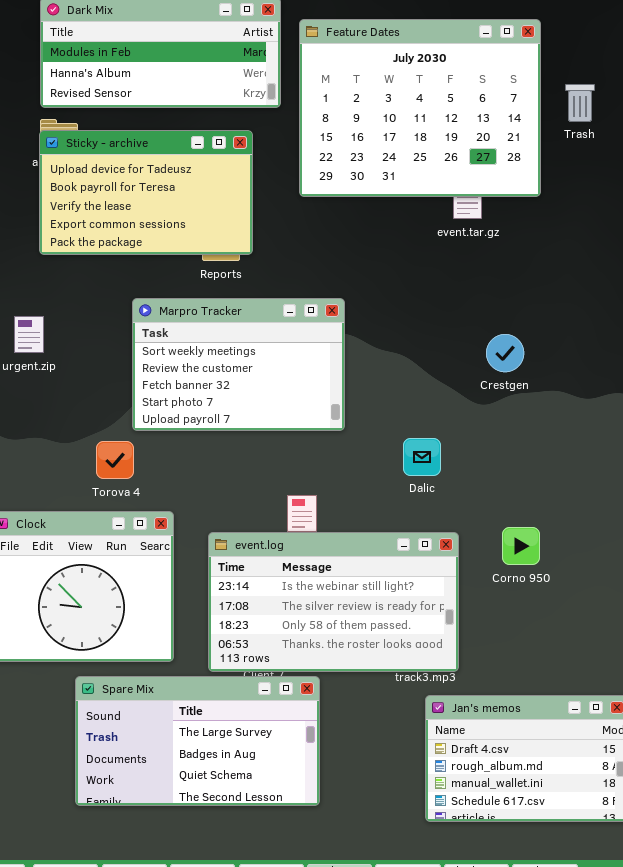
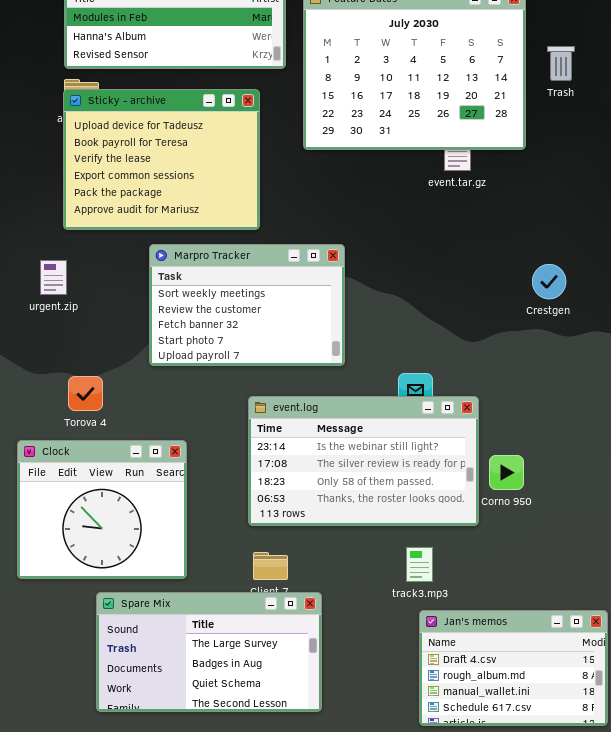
Sticky - archive: [39,130,253,255] -> [63,89,260,230], resized
Crestgen: [486,334,524,372] -> [532,264,566,299], moved
Torova 4: [96,441,134,479] -> [68,376,103,411], moved
event.log: [208,532,459,672] -> [248,396,479,526], moved

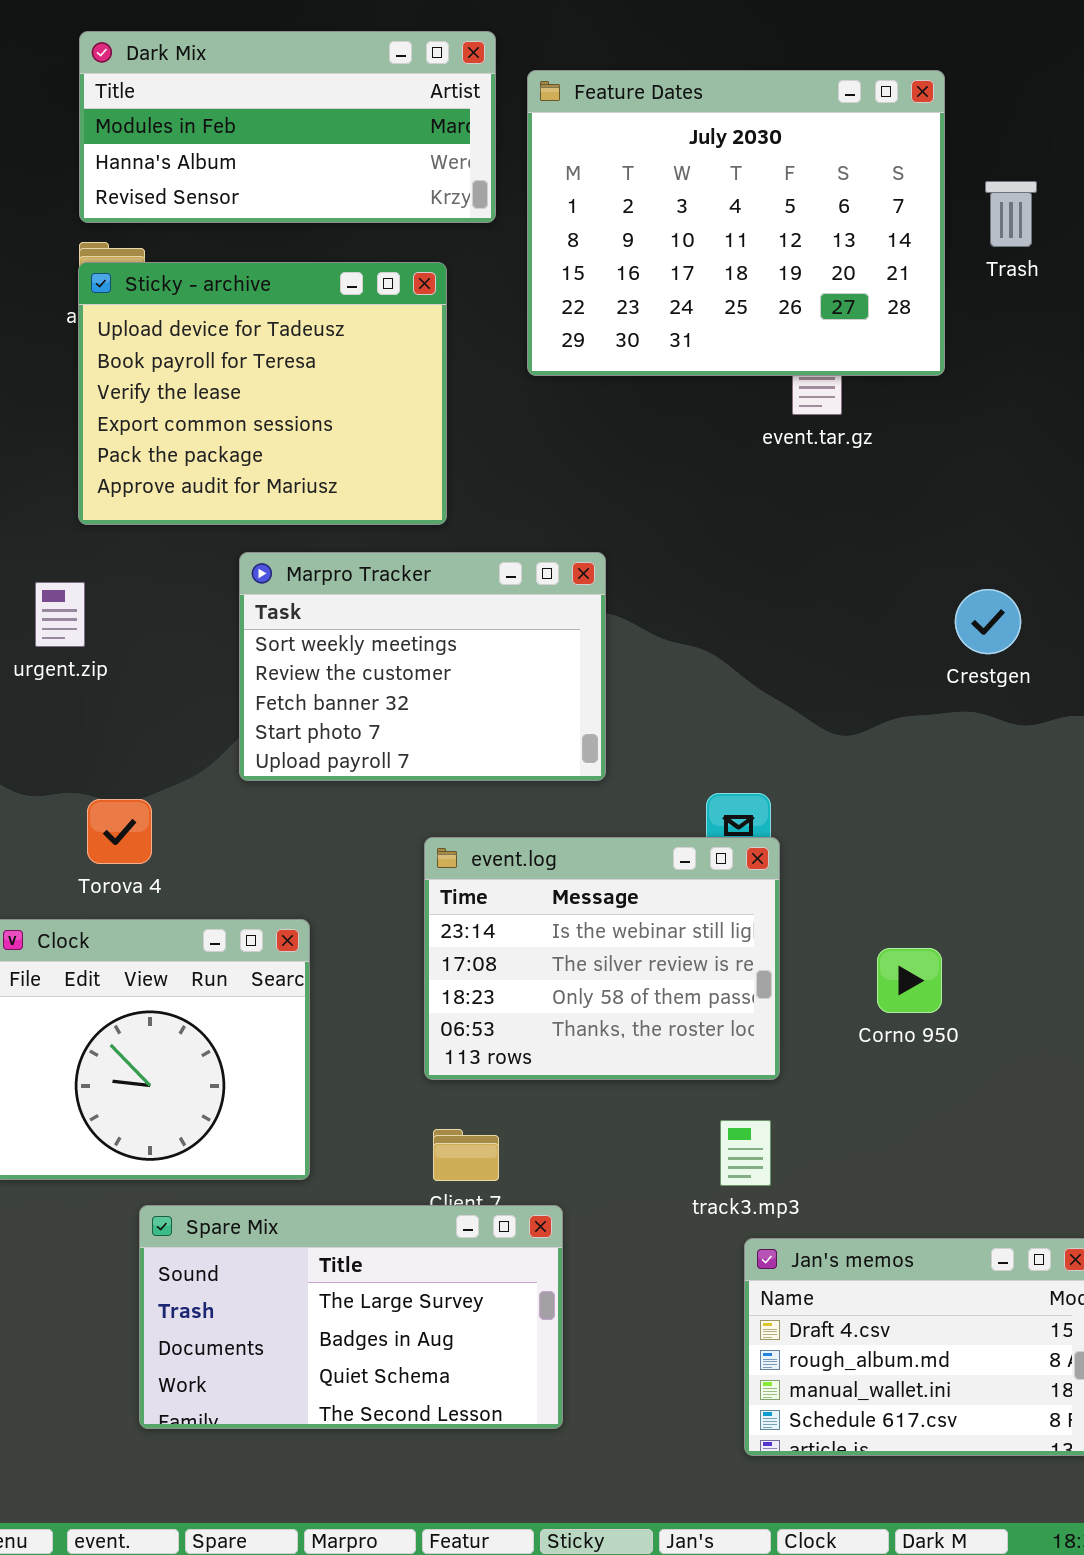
event.log: [248,396,479,526] -> [424,837,780,1080], resized

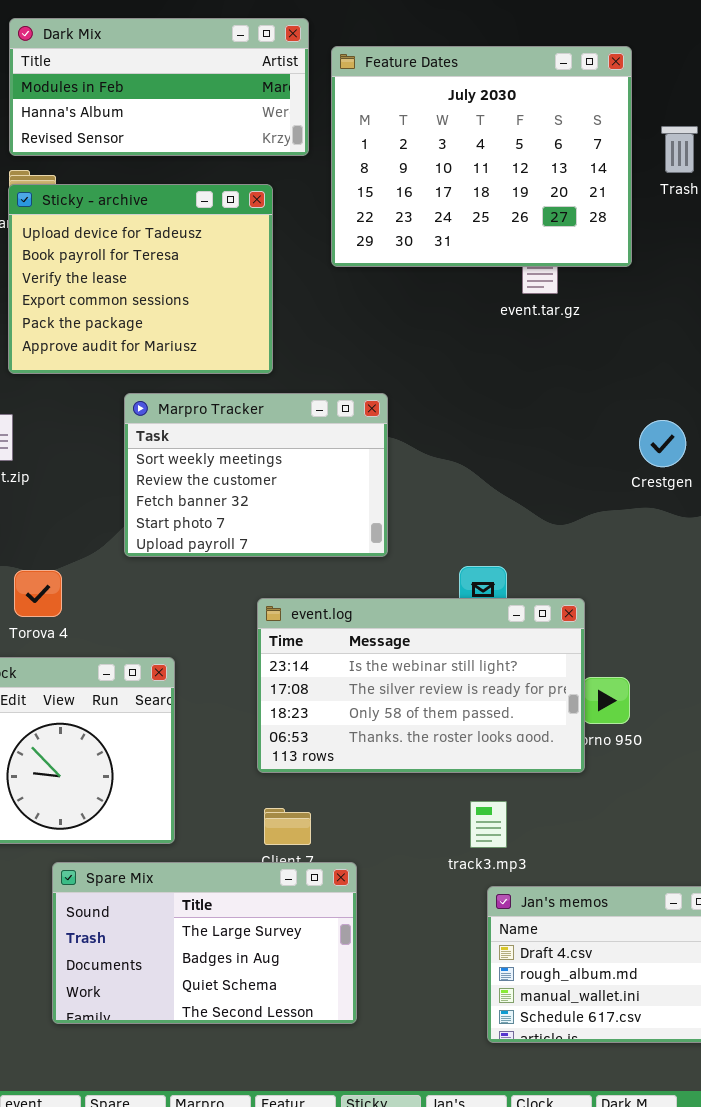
event.log: [424,837,780,1080] -> [257,598,585,773], resized

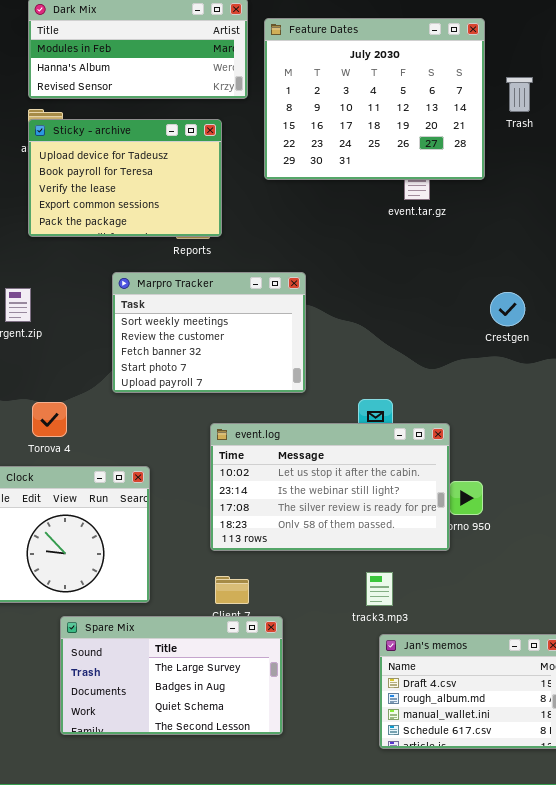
Sticky - archive: [8,184,273,374] -> [28,119,222,237], resized
event.log: [257,598,585,773] -> [210,423,450,551], scrolled up 1 row

